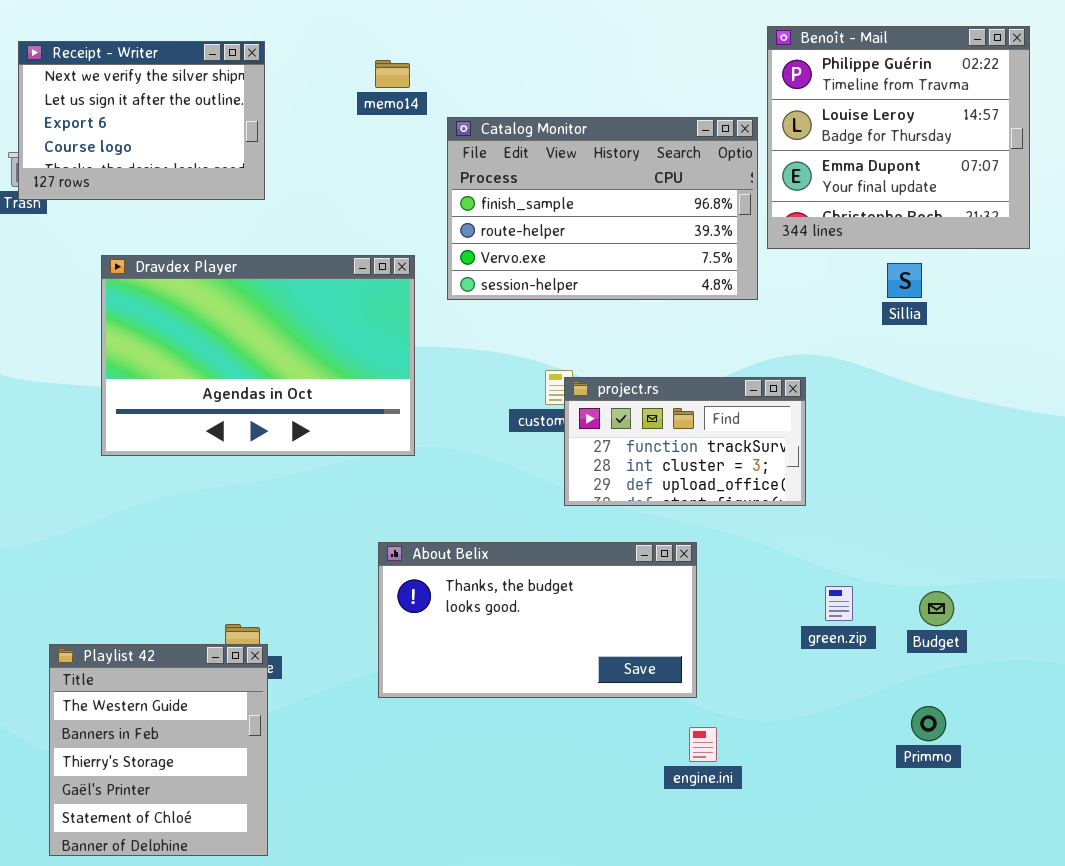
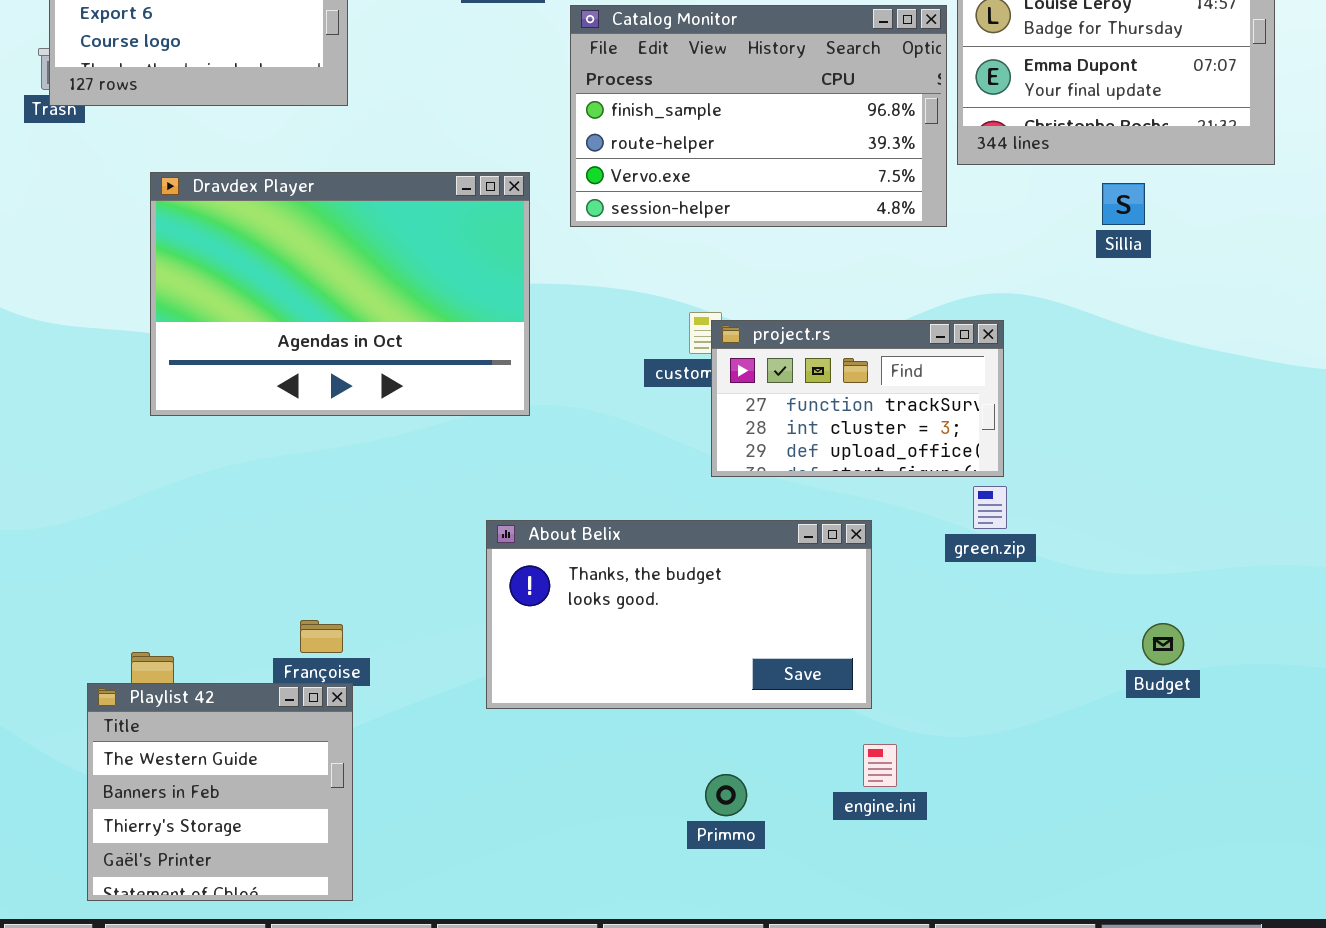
green.zip: [825,586,853,621] -> [973,486,1007,529], moved
Budget: [919,591,954,626] -> [1142,623,1184,665], moved
Playlist 42: [49,644,268,856] -> [87,683,353,901], resized
Primmo: [911,706,946,741] -> [705,774,747,816], moved

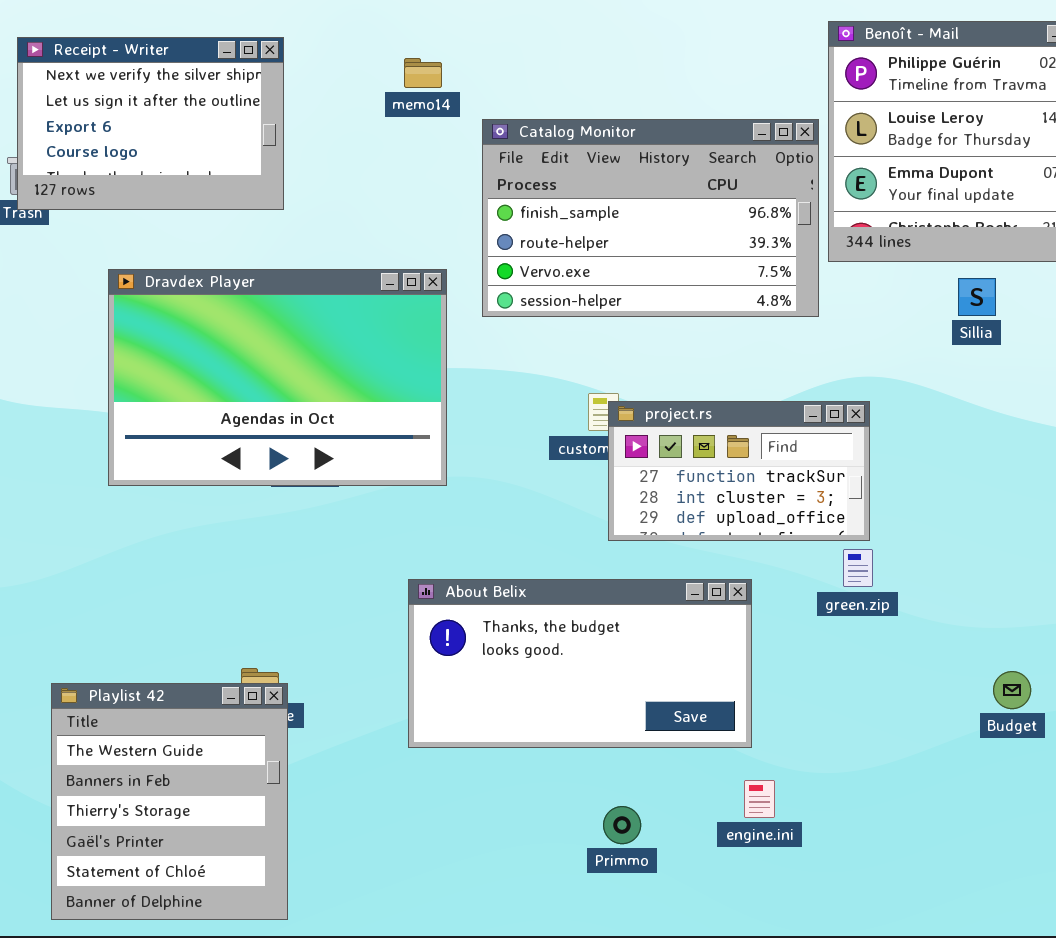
Playlist 42: [87,683,353,901] -> [51,683,288,920], resized

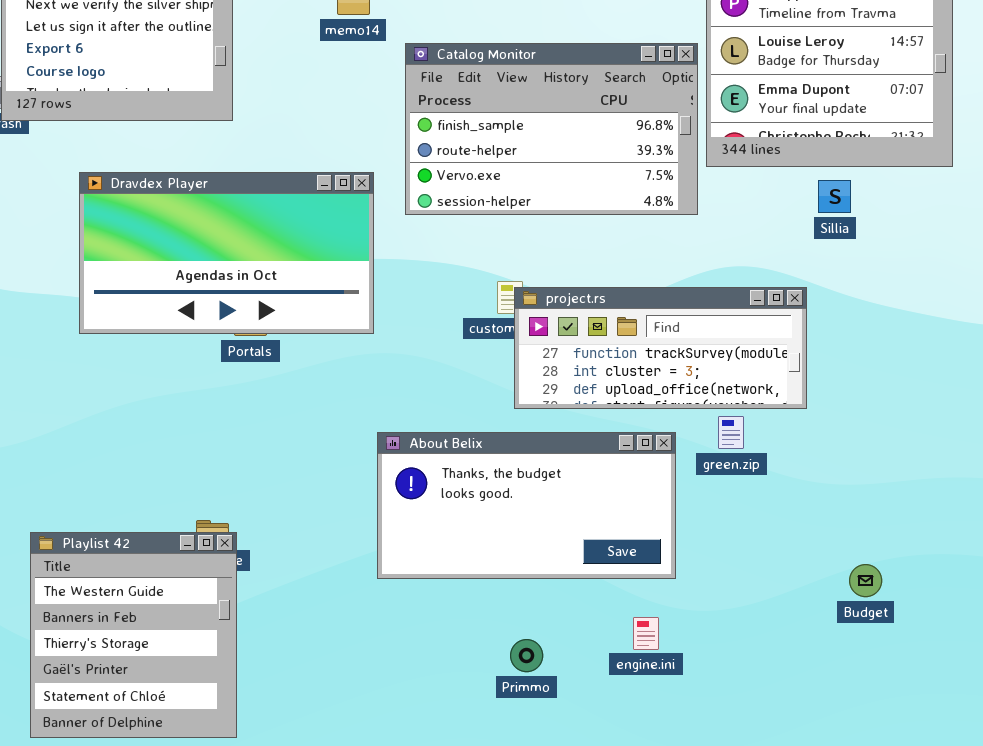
Dravdex Player: [108,269,447,486] -> [79,172,374,334], resized
project.rs: [608,401,870,541] -> [514,287,807,409], resized
About Belix: [408,579,752,748] -> [377,432,676,579], moved
Budget: [993,671,1031,709] -> [849,564,882,597], moved

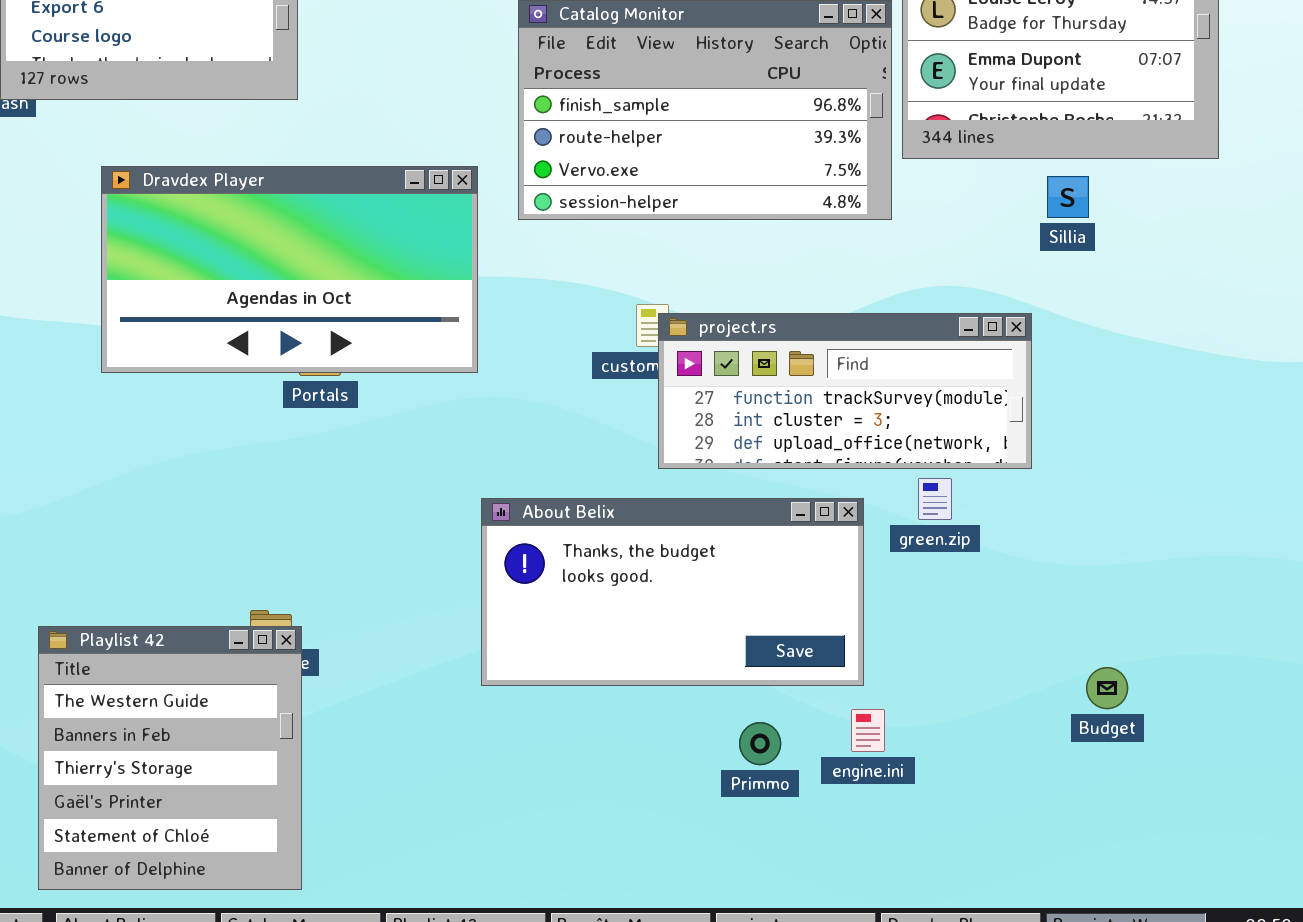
engine.ini: [633,617,659,650] -> [851,709,885,752], moved
Primmo: [510,639,543,672] -> [739,722,781,765], moved

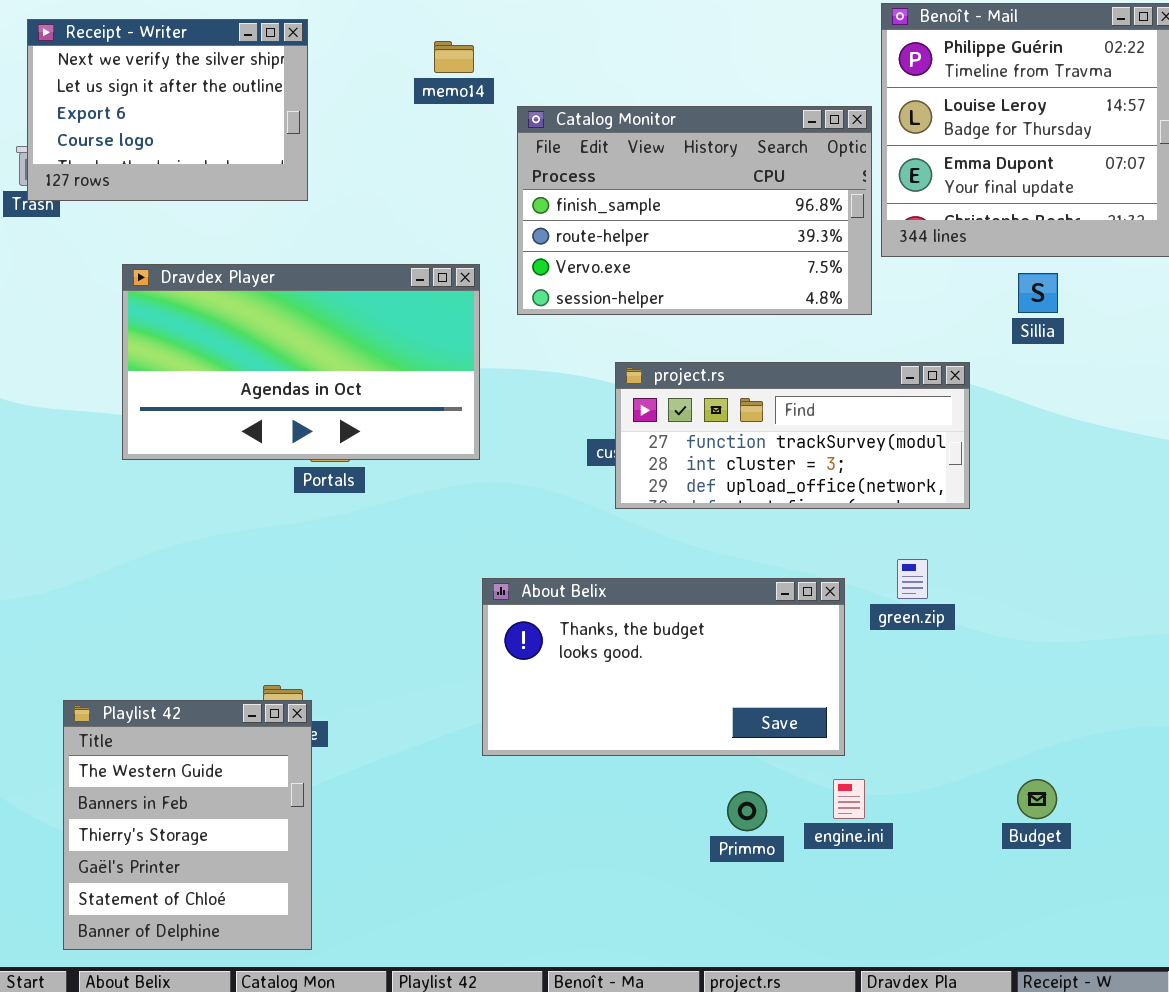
project.rs: [658,313,1032,469] -> [615,362,970,509], moved
Budget: [1086,667,1128,709] -> [1017,779,1057,819], moved

